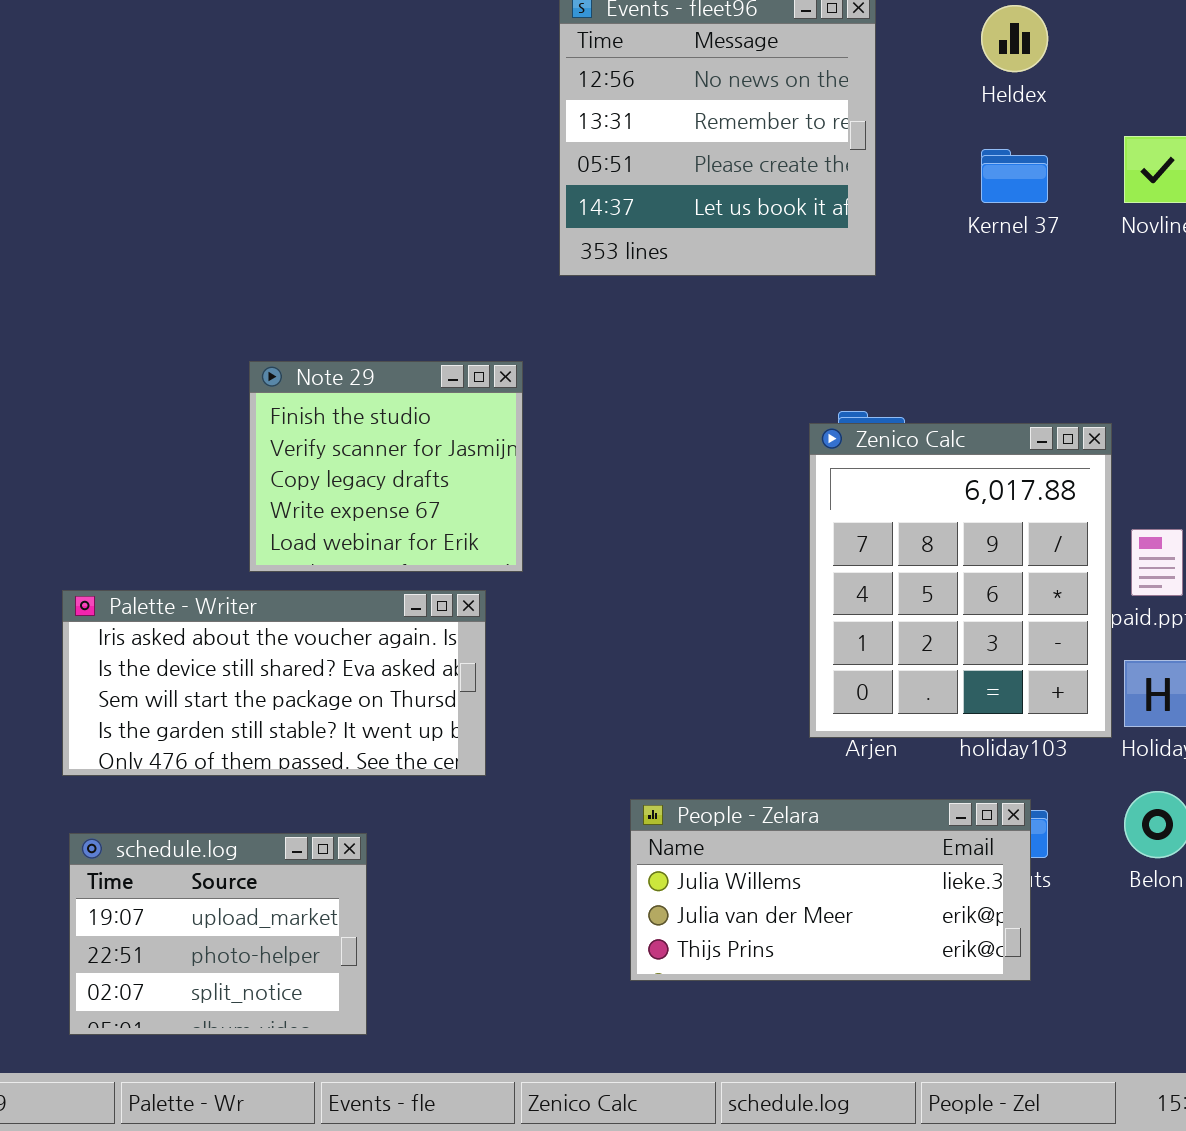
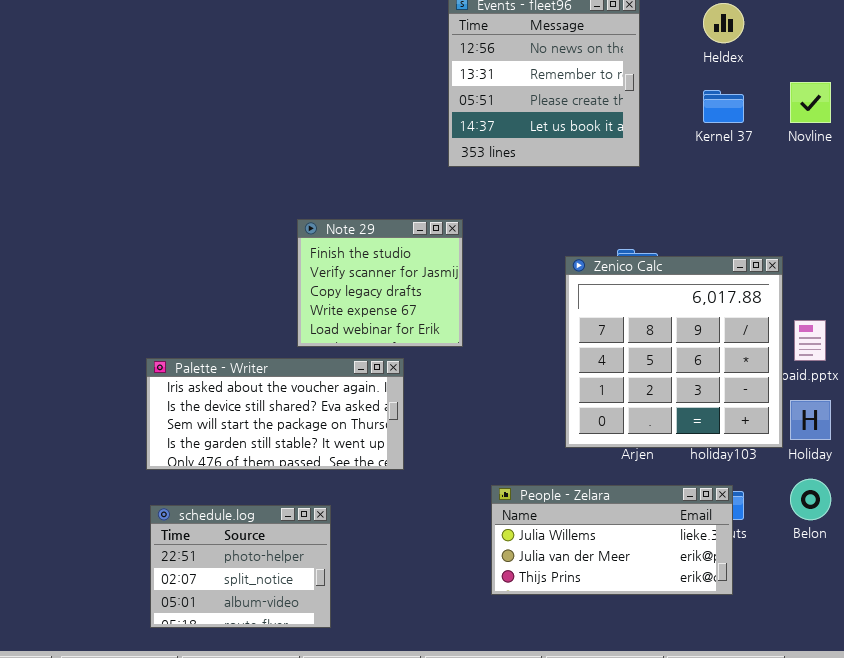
Note 29: [249,361,523,572] -> [297,219,463,347], moved
Zenico Calc: [809,423,1112,738] -> [565,256,783,448], resized
schedule.log: [69,833,367,1035] -> [150,505,331,628], scrolled down 1 row

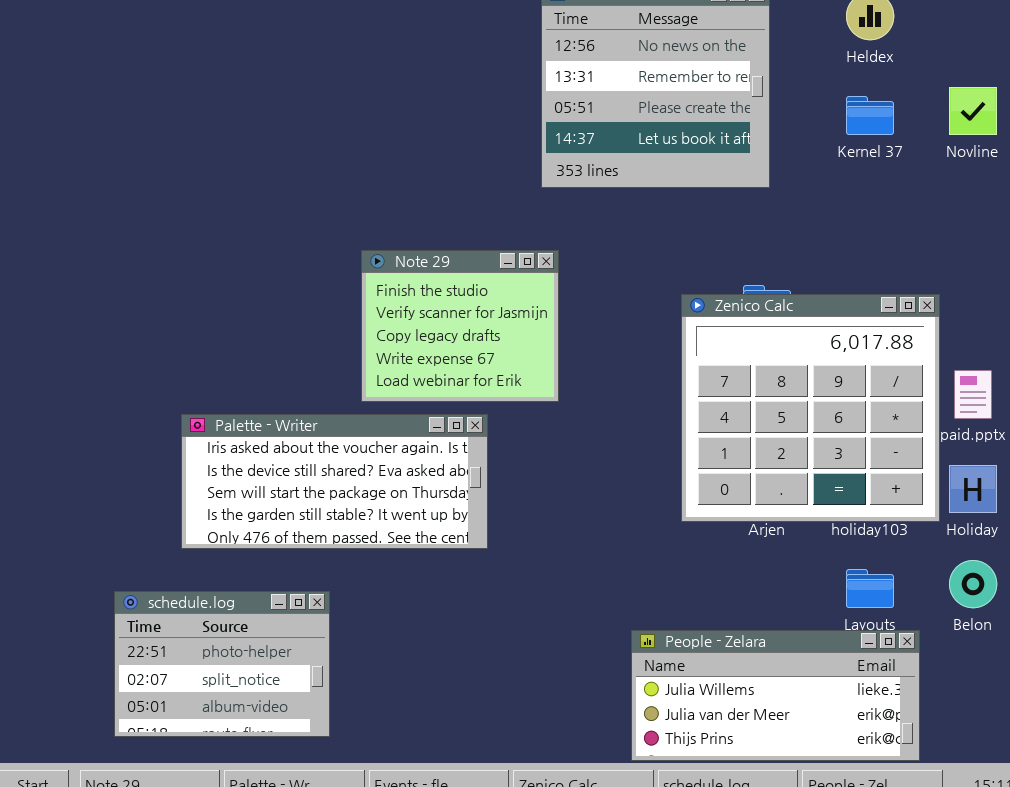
People - Zelara: [491,485,733,595] -> [631,630,920,761], moved
schedule.log: [150,505,331,628] -> [114,591,330,737], moved

